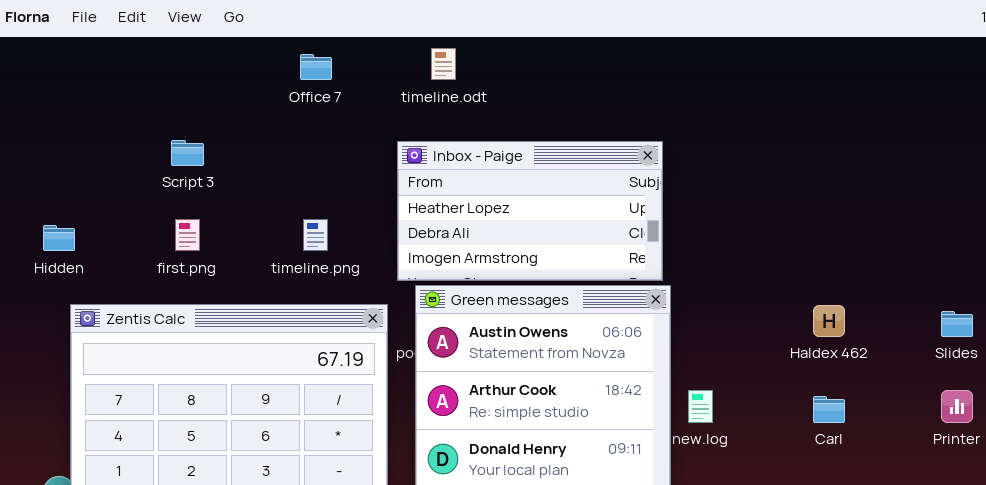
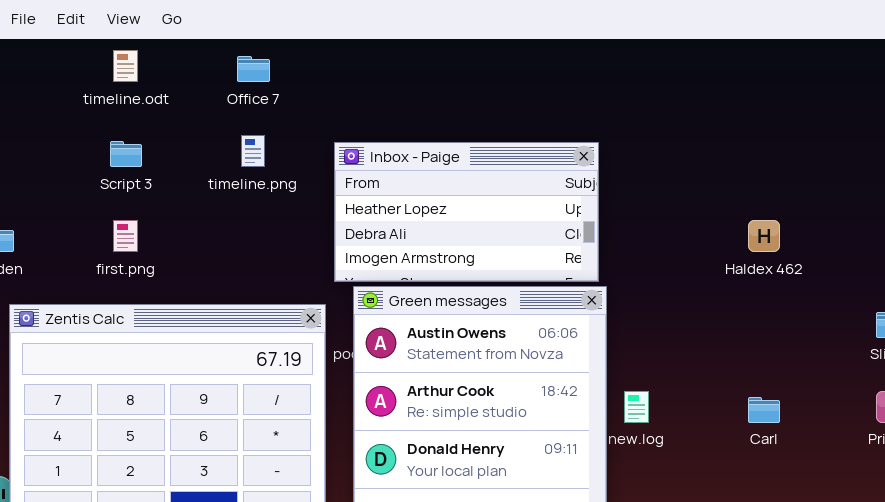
timeline.odt: [431,48,456,80] -> [113,50,138,82], moved
timeline.png: [303,219,328,251] -> [241,135,265,167], moved
Haldex 462: [813,305,845,337] -> [748,220,780,252], moved

